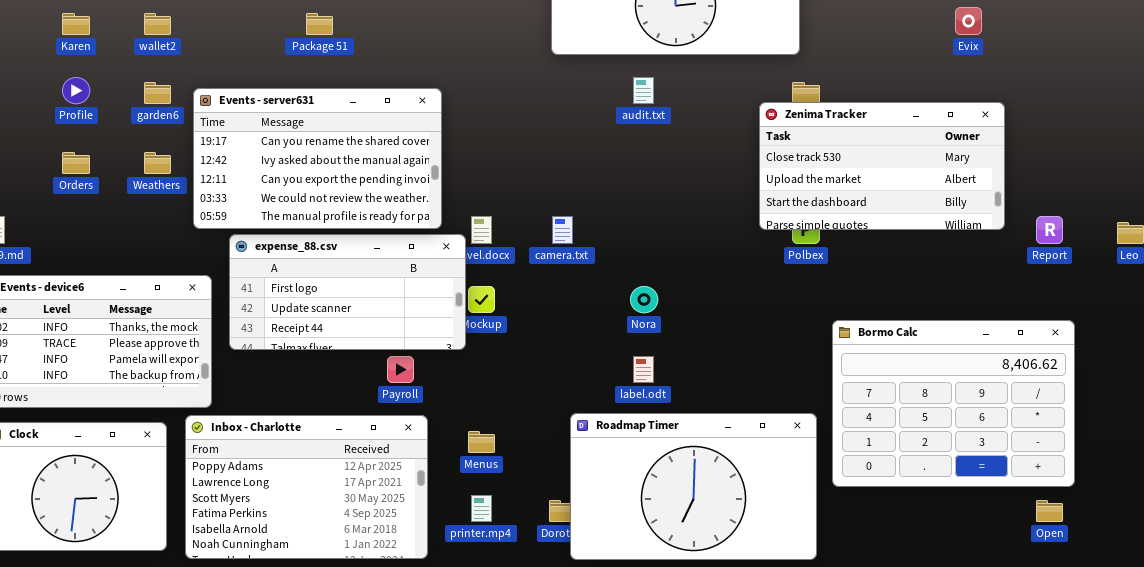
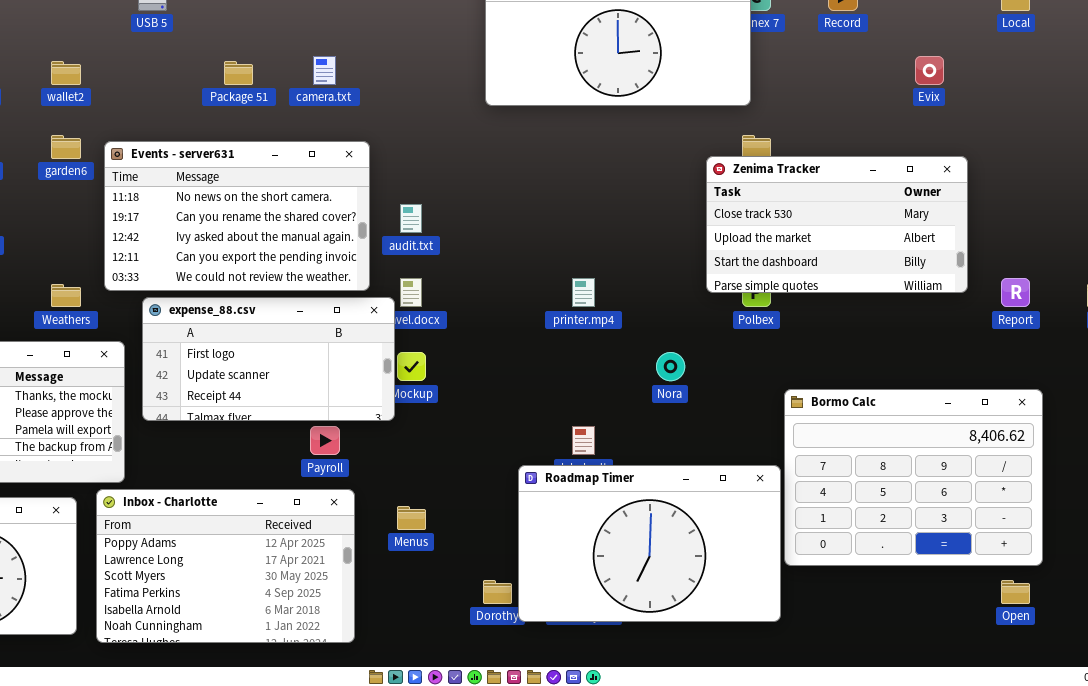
audit.txt: [633,77,654,104] -> [400,204,422,233], moved
Events - server631: [193,88,442,229] -> [104,141,370,291], scrolled up 1 row
Weathers: [144,152,171,174] -> [51,284,81,307], moved
camera.txt: [552,216,573,244] -> [313,56,336,85], moved
Nora: [630,286,658,313] -> [656,352,685,381], moved
Roadmap Timer: [570,413,817,560] -> [518,465,781,622], moved
printer.mp4: [471,495,492,522] -> [572,278,595,307], moved

